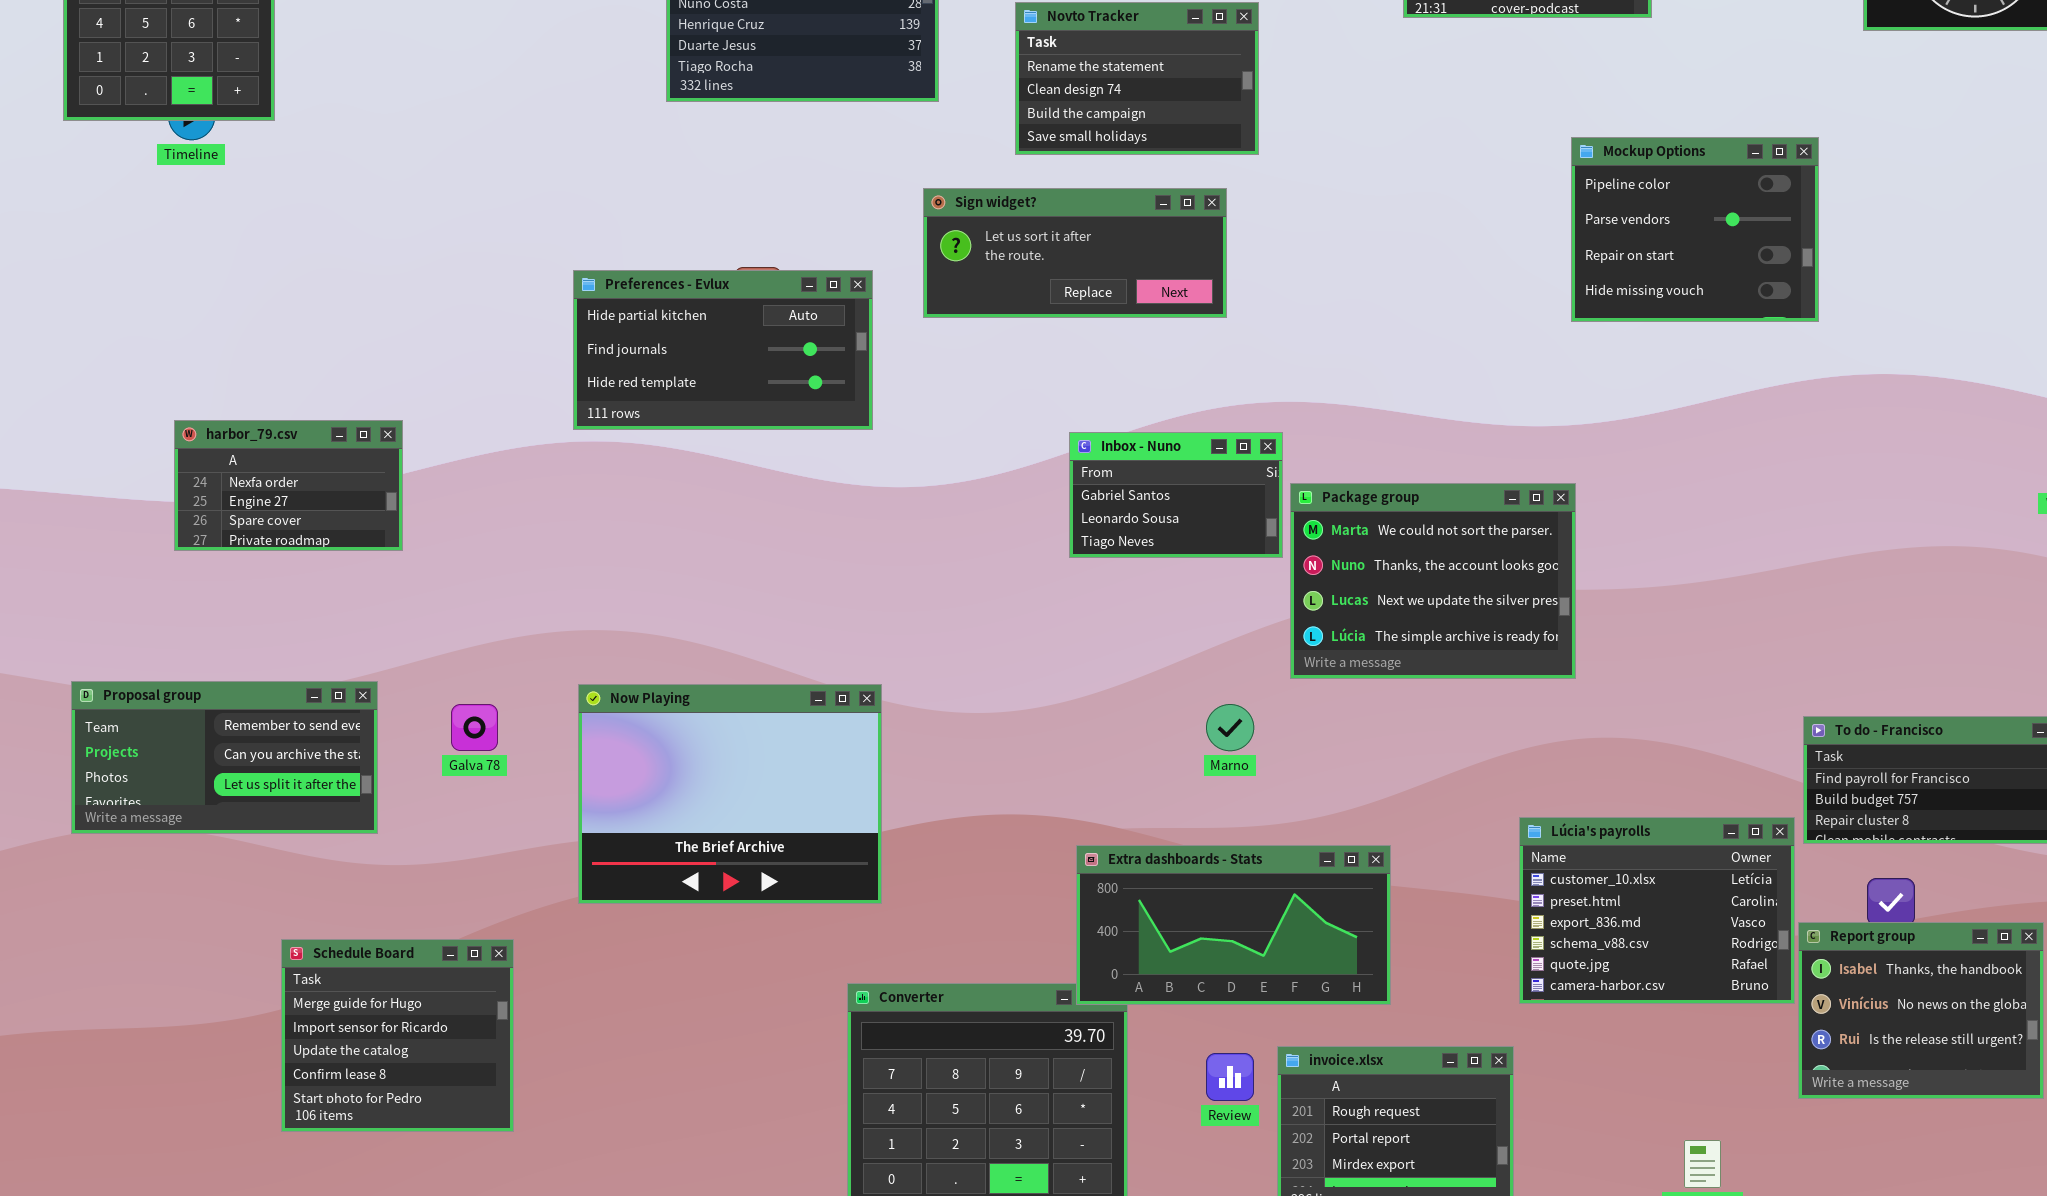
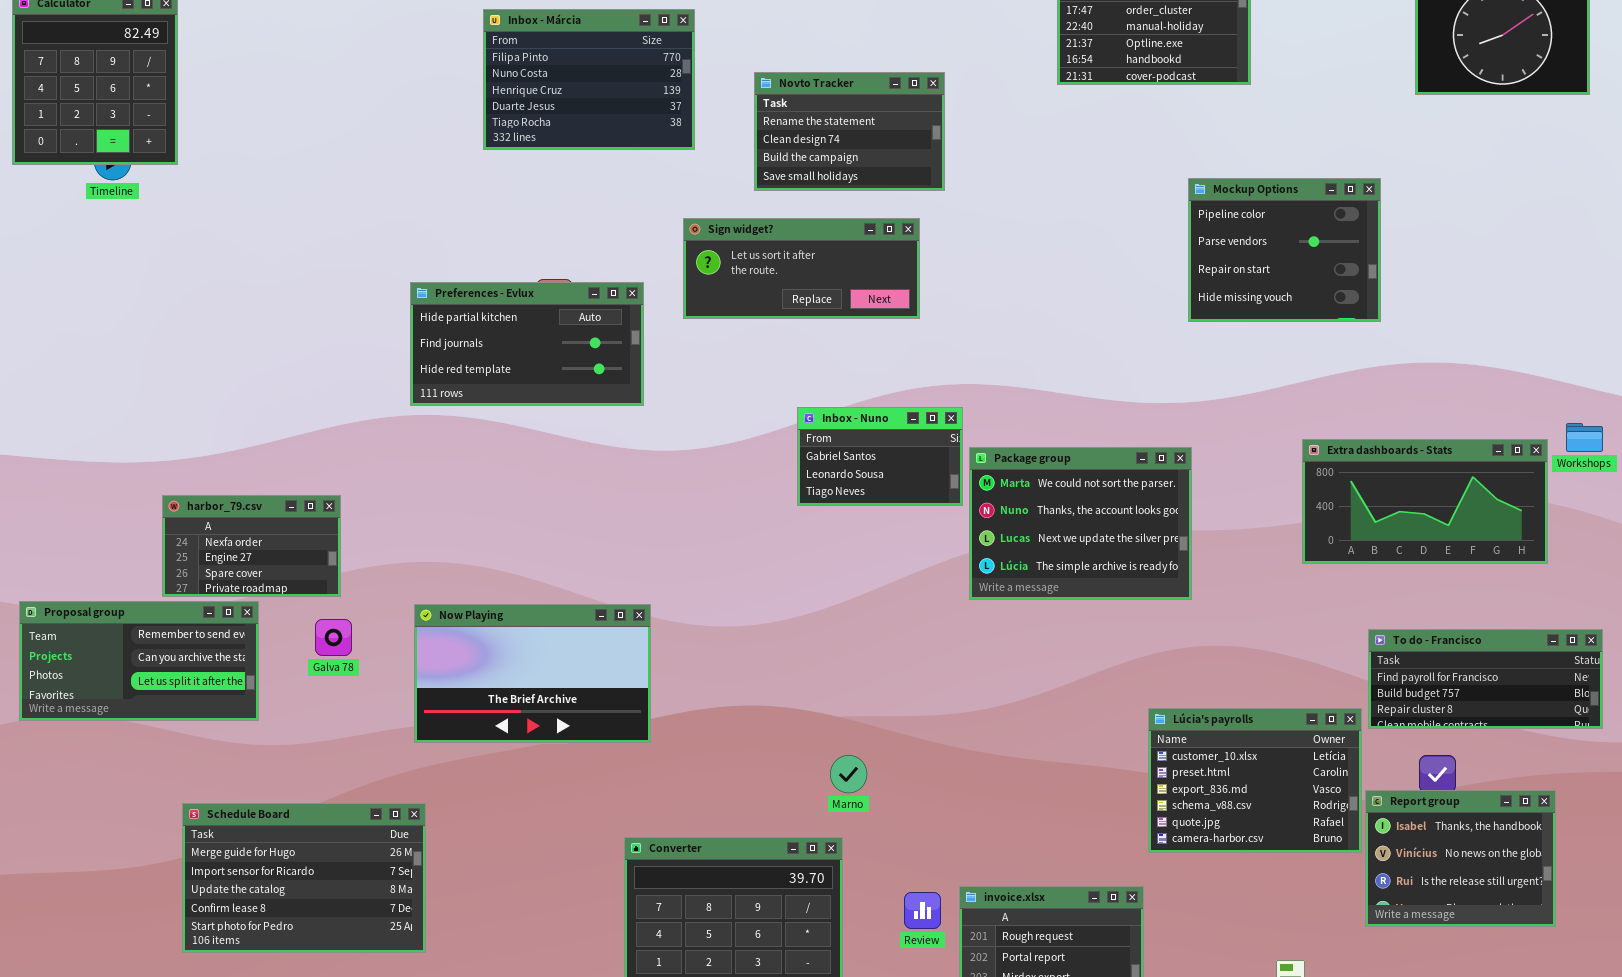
harbor_79.csv: [174,420,403,551] -> [162,495,341,597], moved
Now Playing: [578,684,882,904] -> [414,604,651,743], resized
Marno: [1206,704,1254,751] -> [830,755,867,793], moved
Extra dashboards - Stats: [1076,845,1391,1005] -> [1302,439,1548,564], moved
Schedule Board: [281,939,514,1132] -> [182,803,426,953], resized

